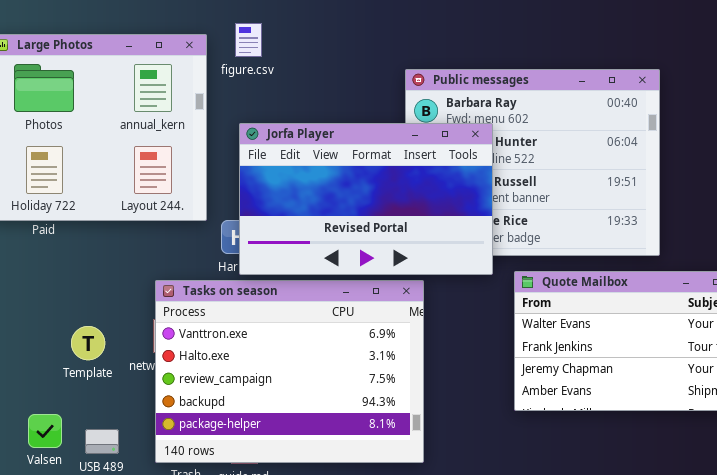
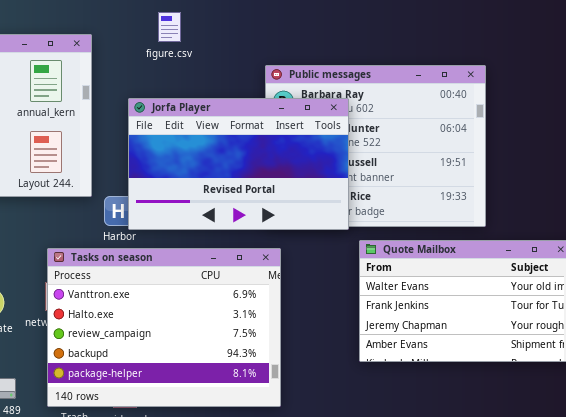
figure.csv: [235,23,262,57] -> [158,12,181,42], moved
Jorfa Player: [239,123,493,275] -> [128,98,349,230], moved

